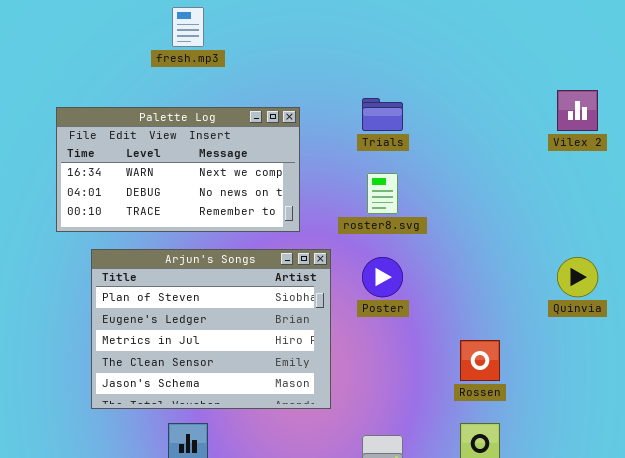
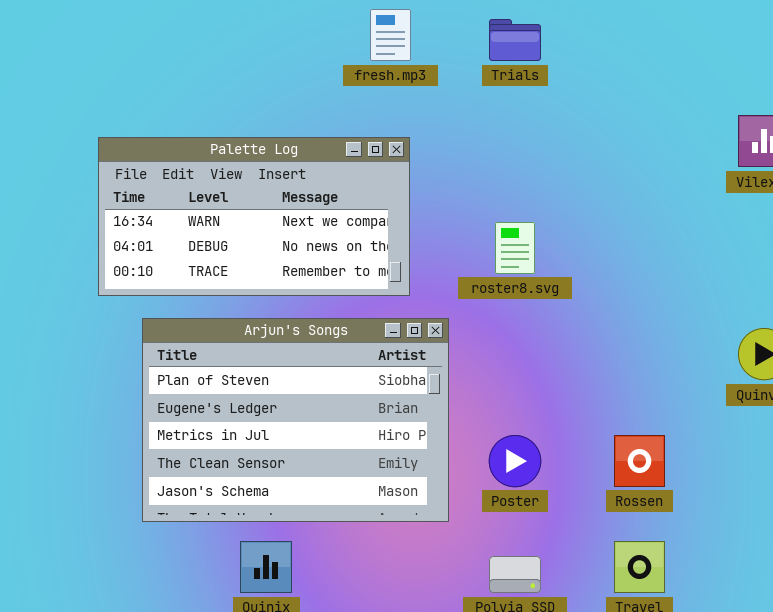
fresh.mp3: [172,7,204,47] -> [370,9,411,61], moved
Trials: [362,98,403,131] -> [489,19,541,61], moved
Poster: [362,257,403,297] -> [489,435,541,487], moved

